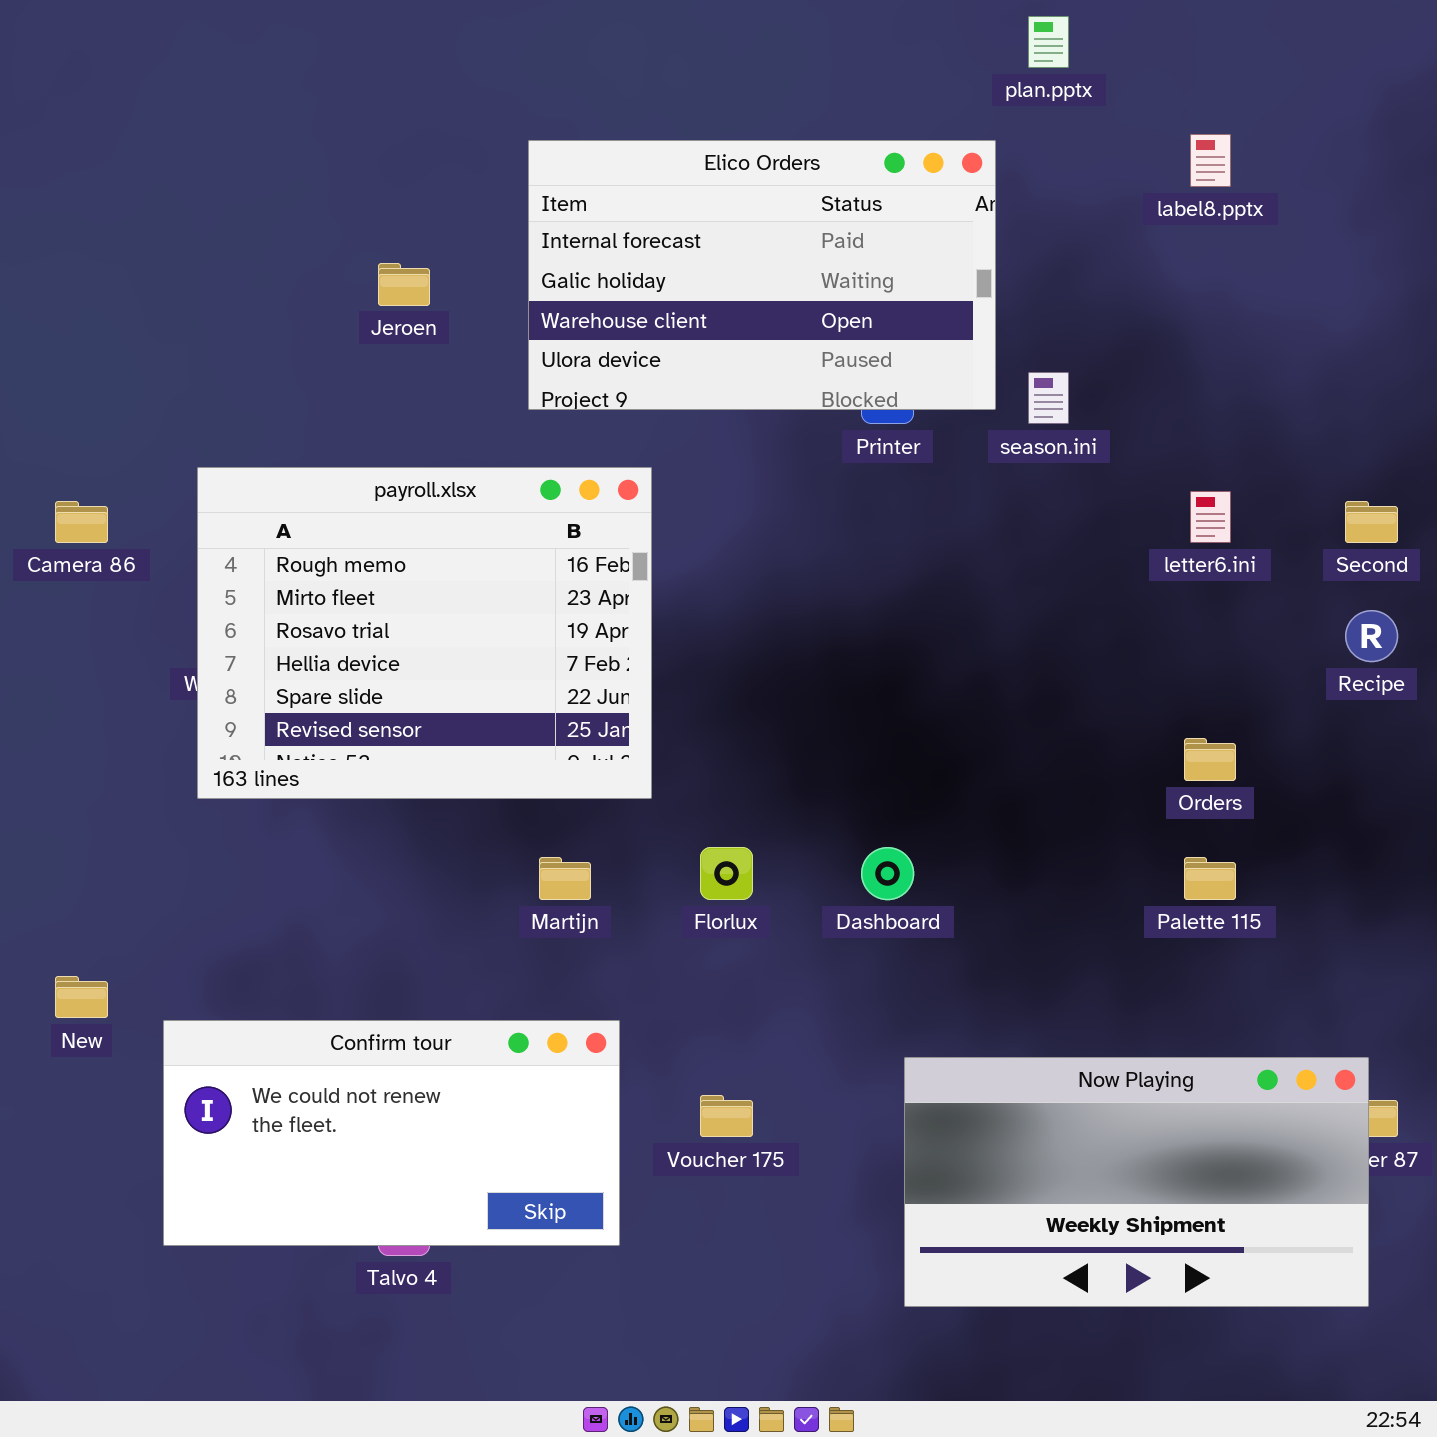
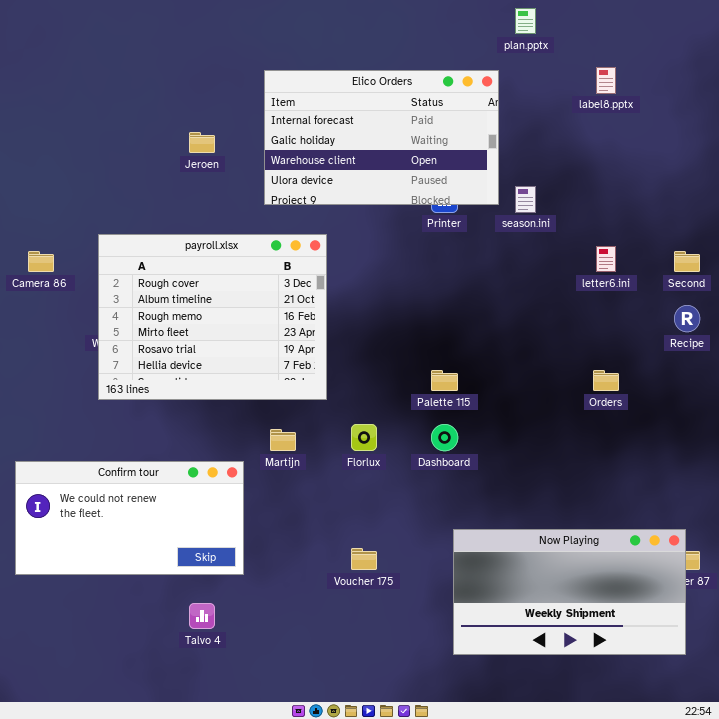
payroll.xlsx: [197,467,652,799] -> [98,234,327,400], scrolled up 2 rows
Palette 115: [1184,857,1236,900] -> [431,370,458,391], moved
Confirm tour: [163,1020,620,1246] -> [15,461,244,575], moved

